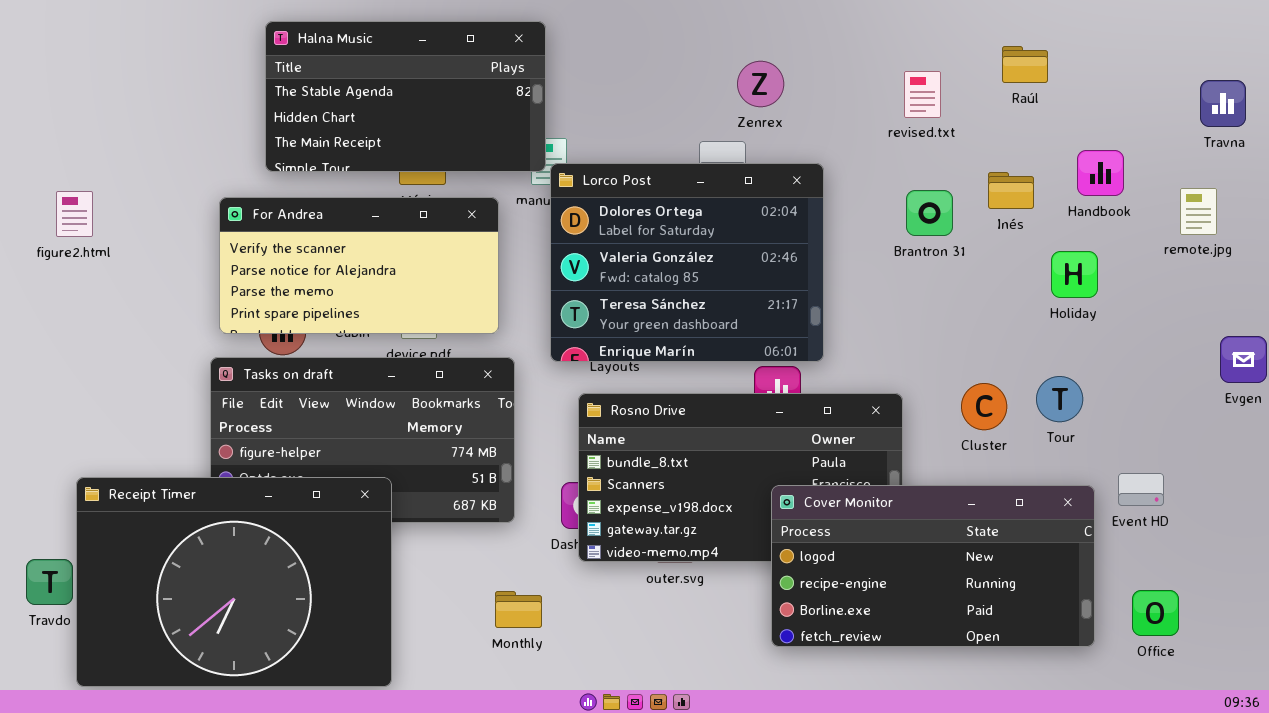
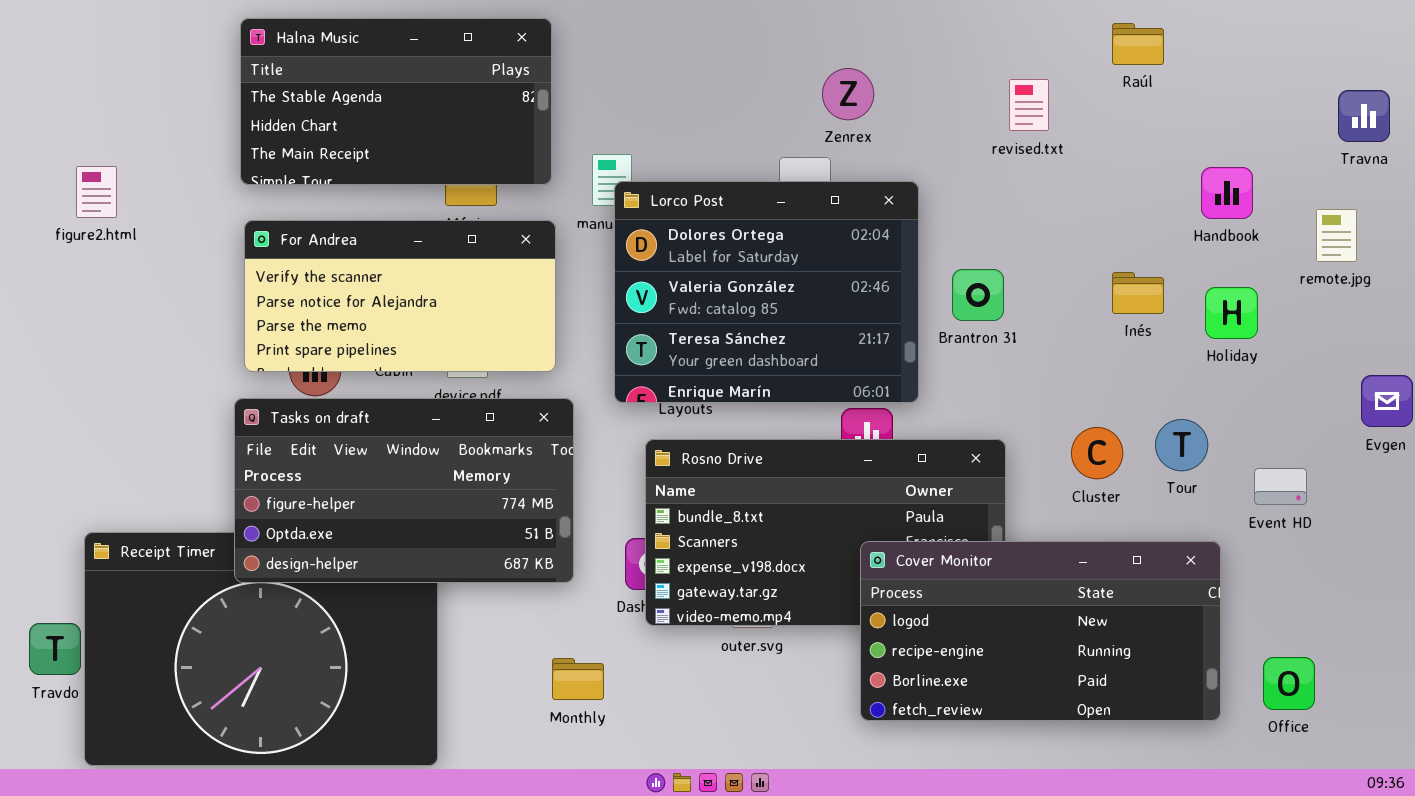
Halna Music: [265,21,546,172] -> [240,18,552,185], moved
Raúl: [1002,46,1048,83] -> [1112,23,1164,65], moved
Inés: [988,172,1034,209] -> [1112,272,1164,314], moved
Brantron 31: [906,190,953,236] -> [952,269,1004,321], moved
figure2.html: [56,191,93,237] -> [76,166,117,218], moved
Holiday: [1051,251,1098,298] -> [1205,287,1258,339], moved
Tasks on draft: [210,357,515,523] -> [234,398,574,583], raised
Event HD: [1118,473,1164,506] -> [1254,468,1307,505], moved

